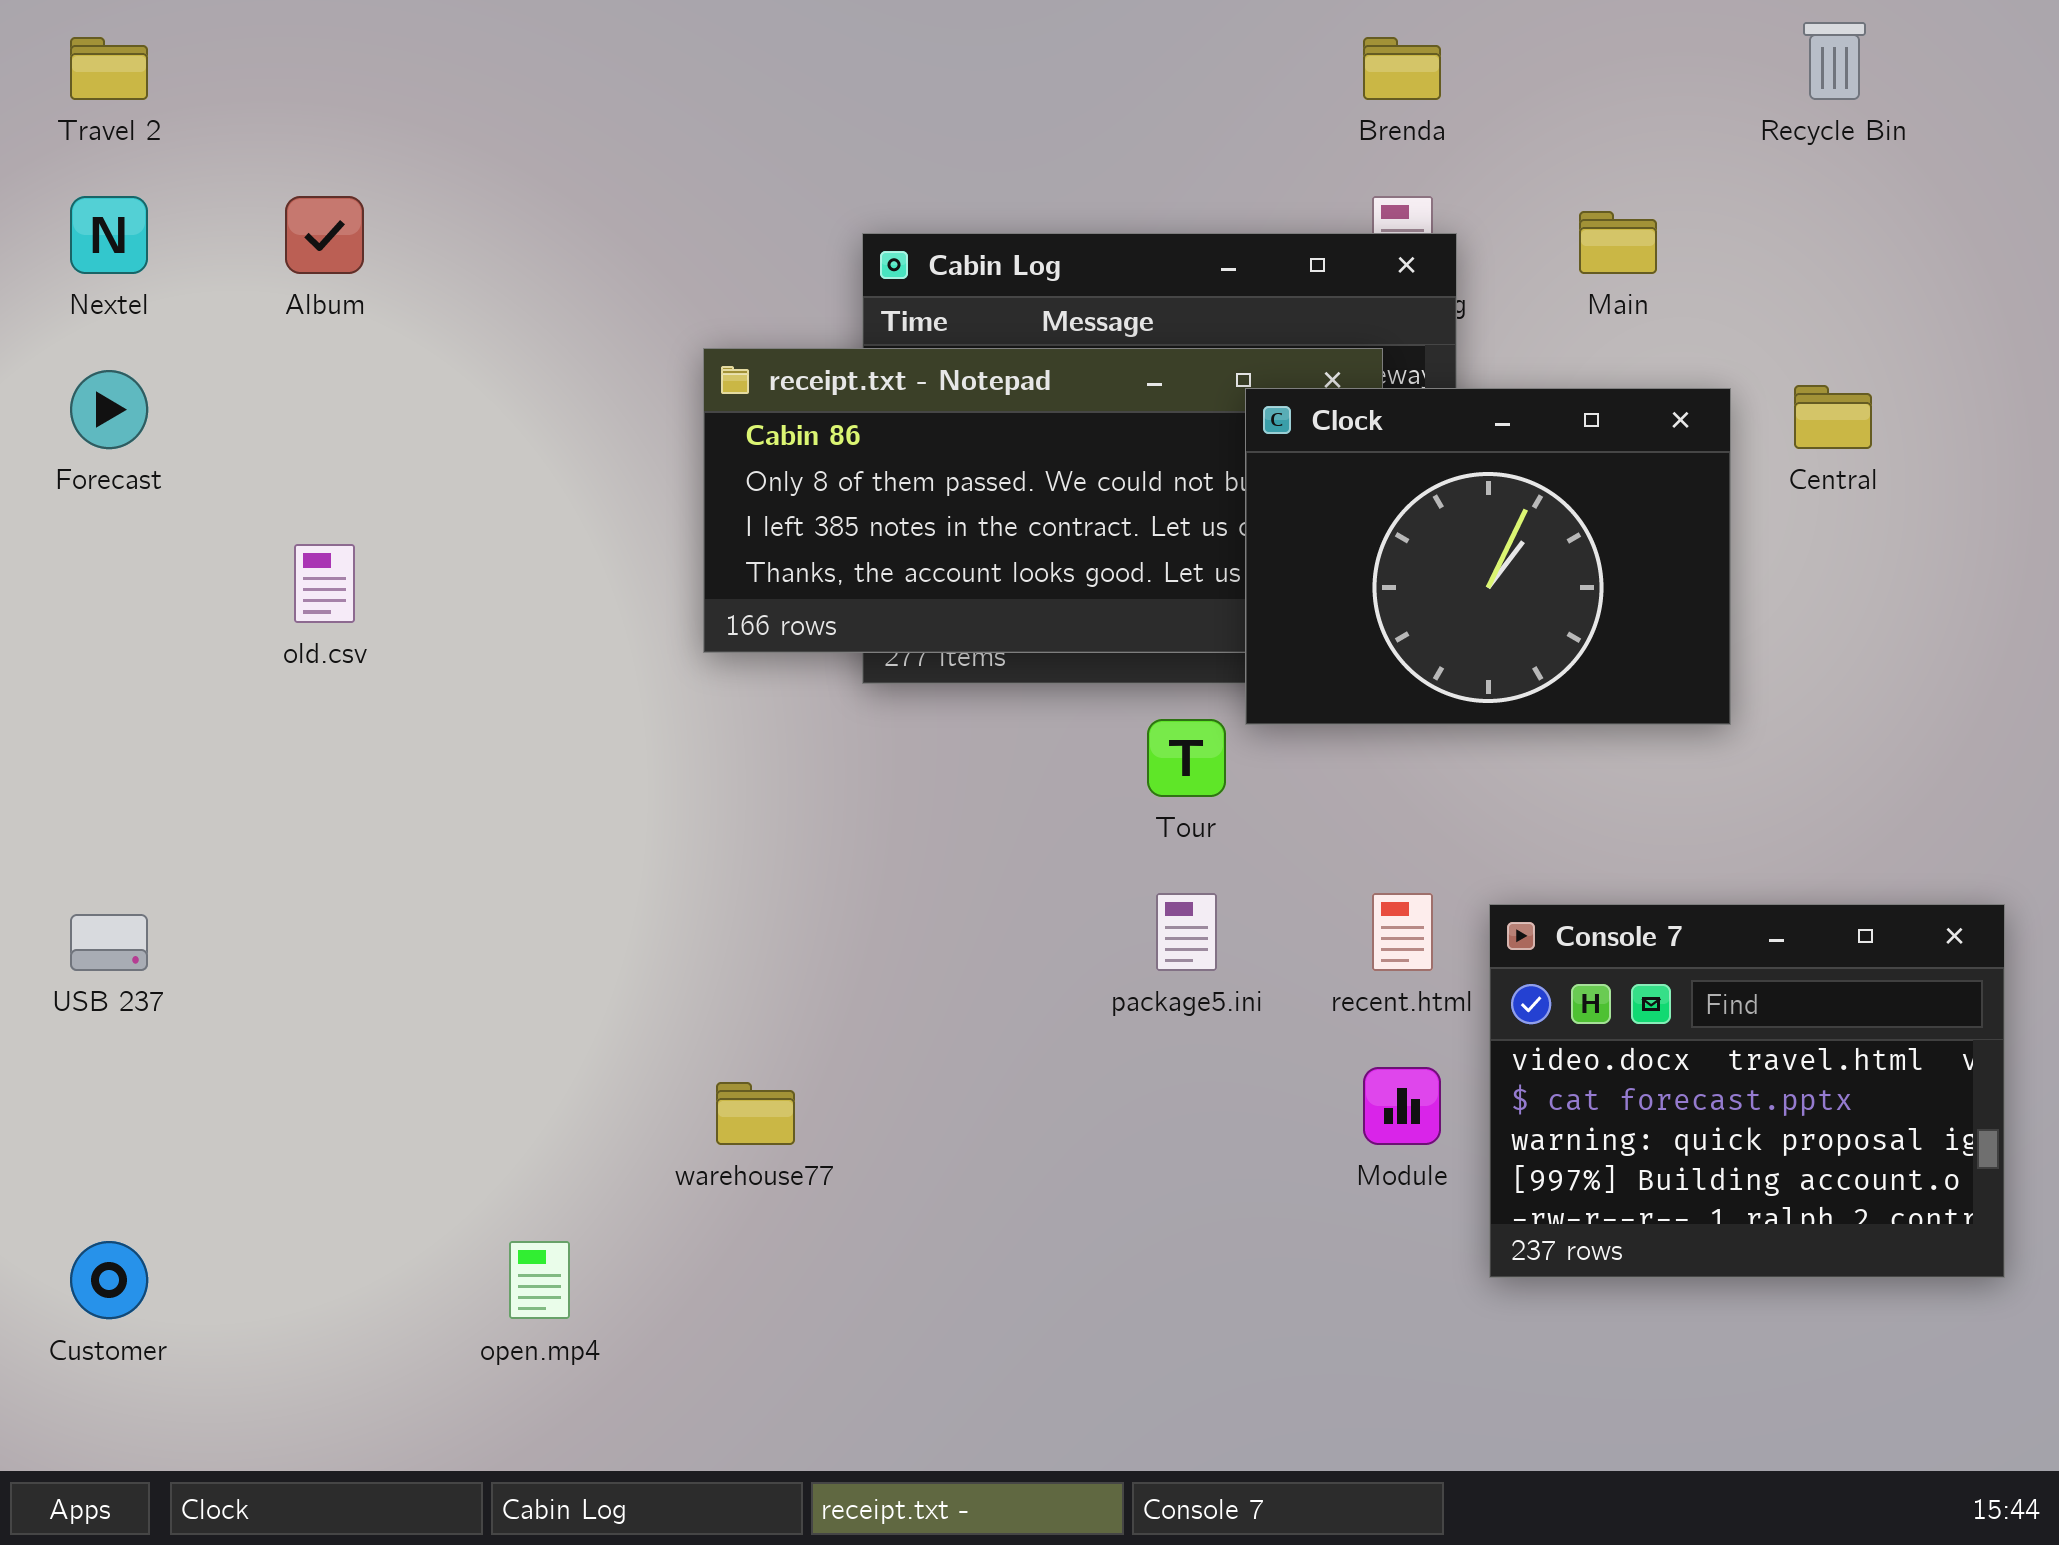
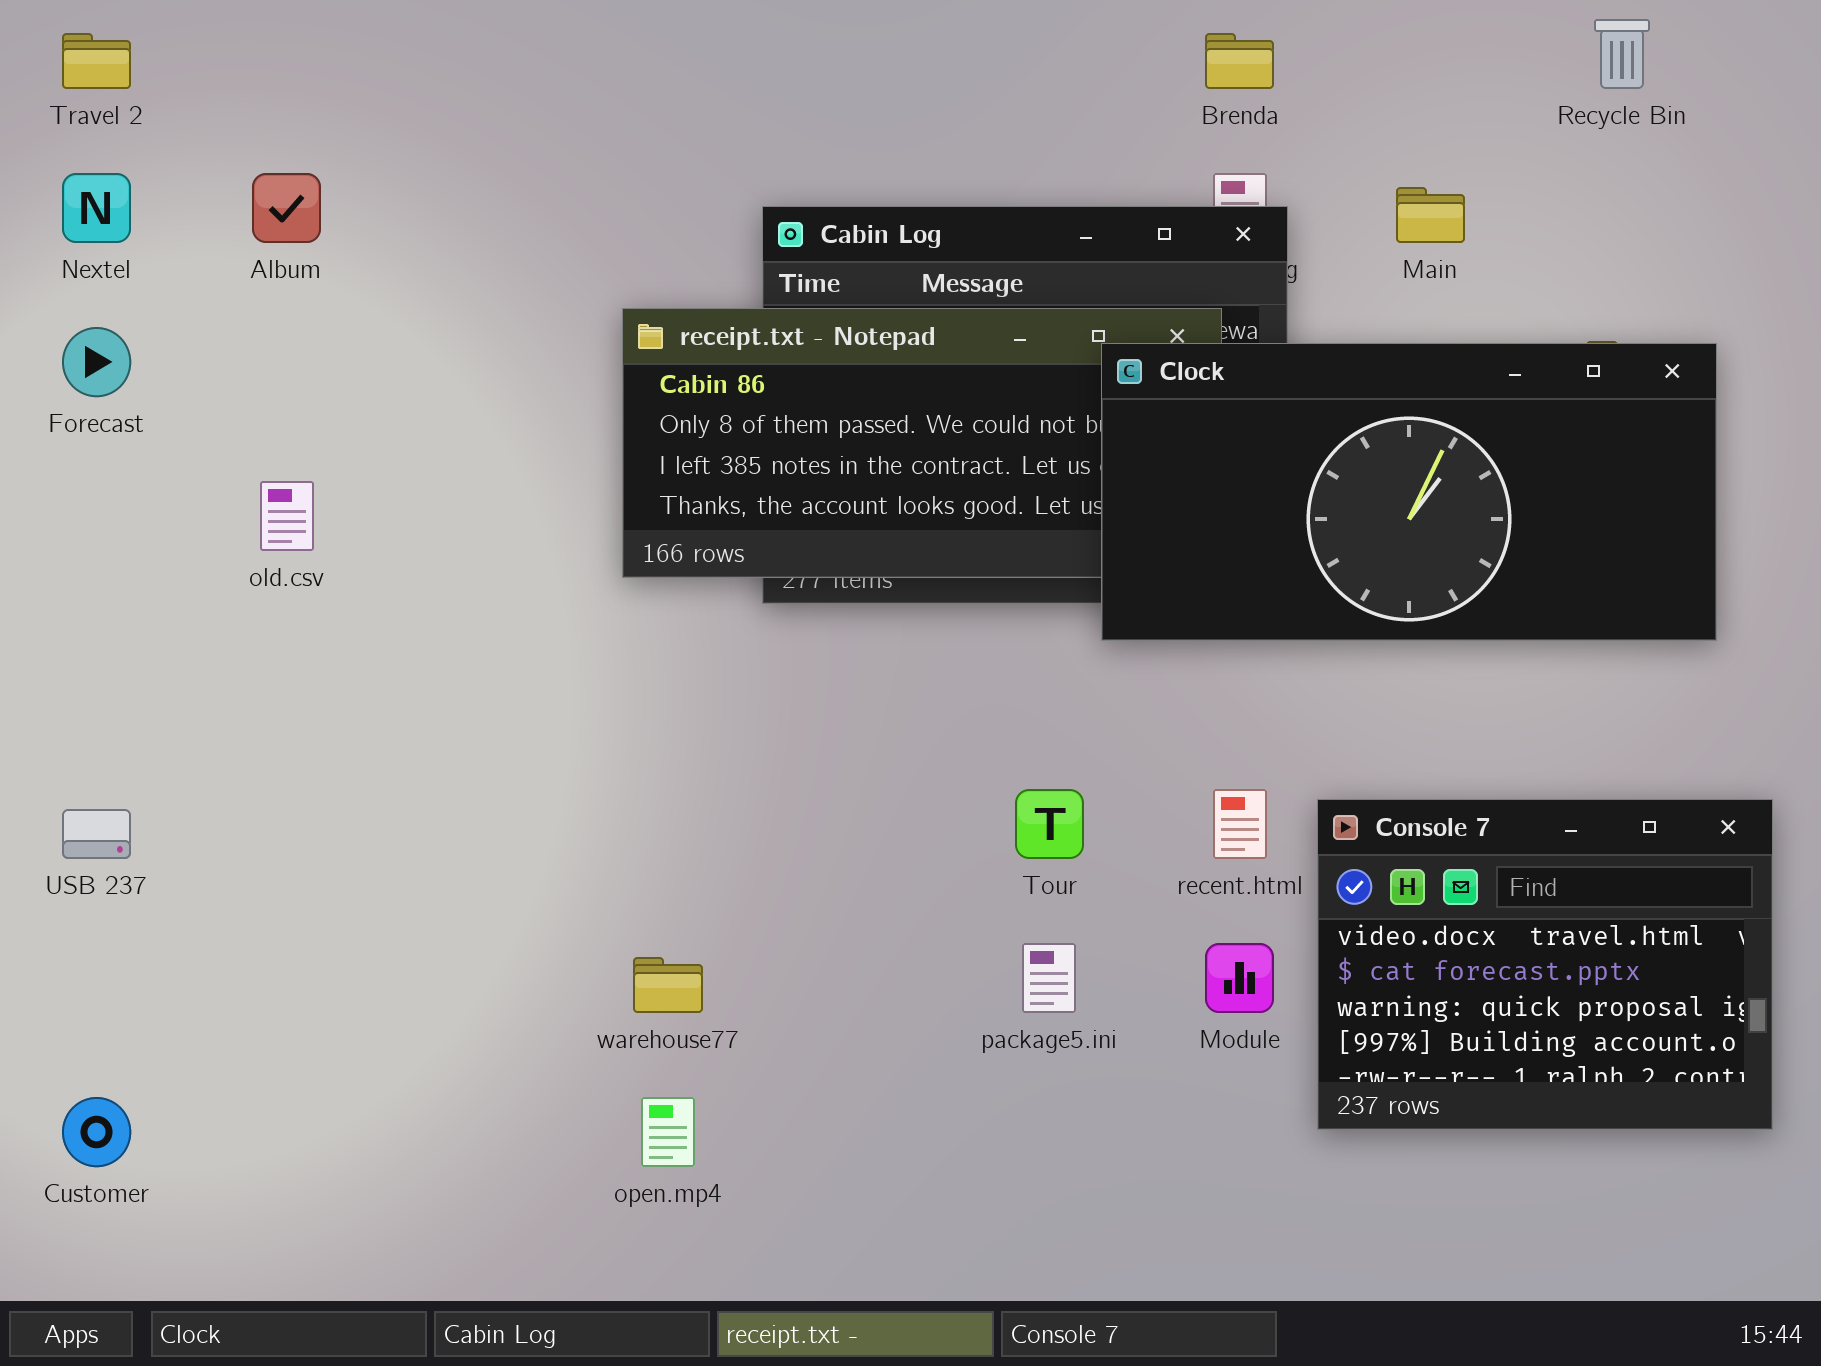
Clock: [1245,388,1731,725] -> [1101,343,1717,641], resized
Tour: [1147,719,1226,797] -> [1015,789,1084,859], moved
package5.ini: [1156,893,1217,971] -> [1022,943,1076,1013], moved
open.mp4: [509,1241,570,1319] -> [641,1097,695,1167], moved

